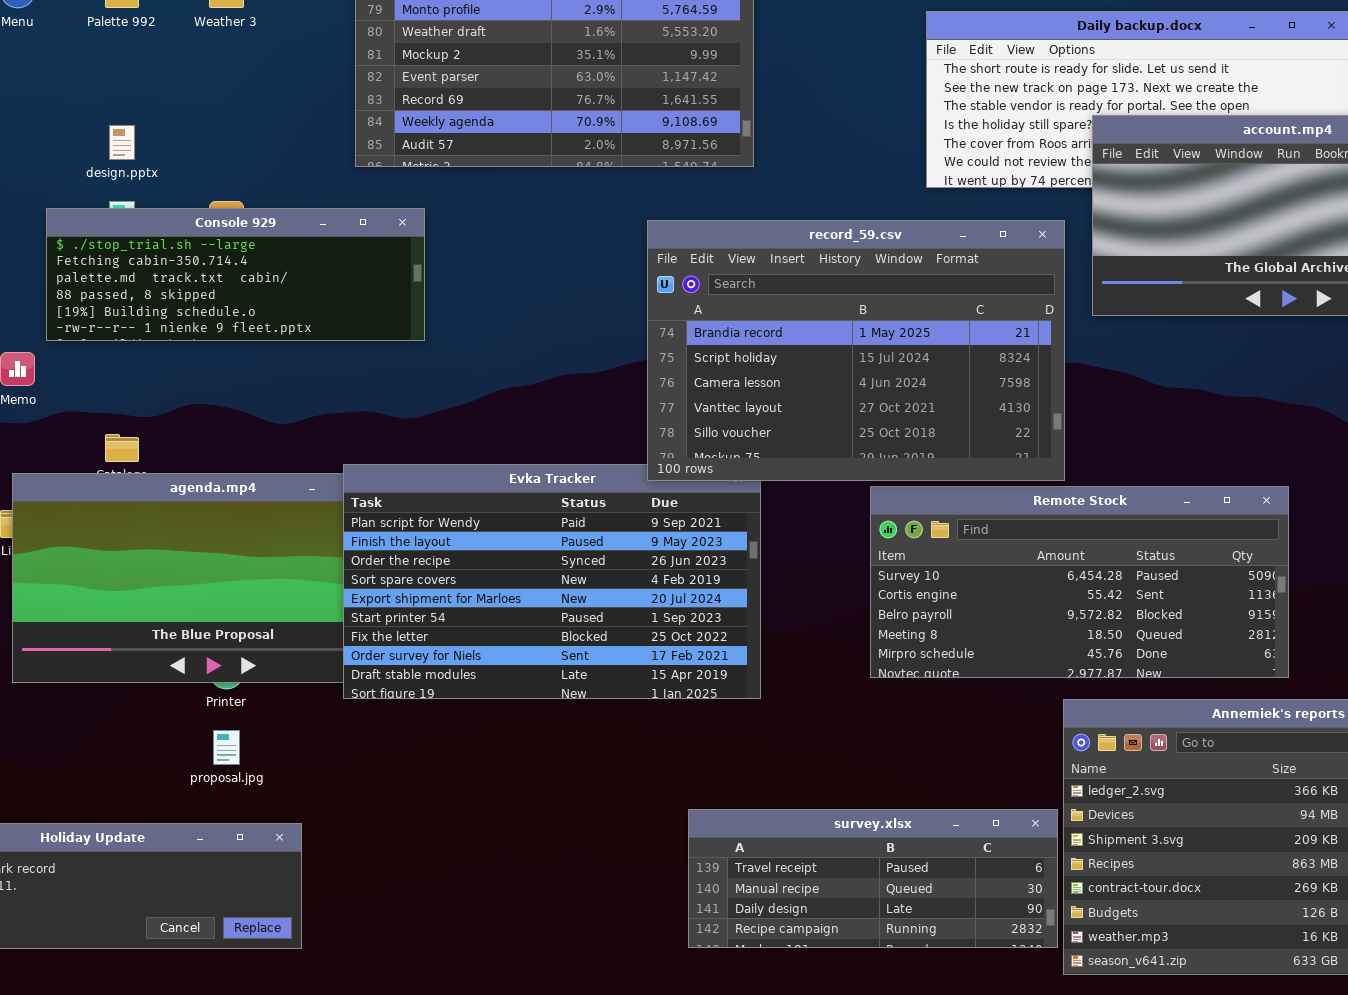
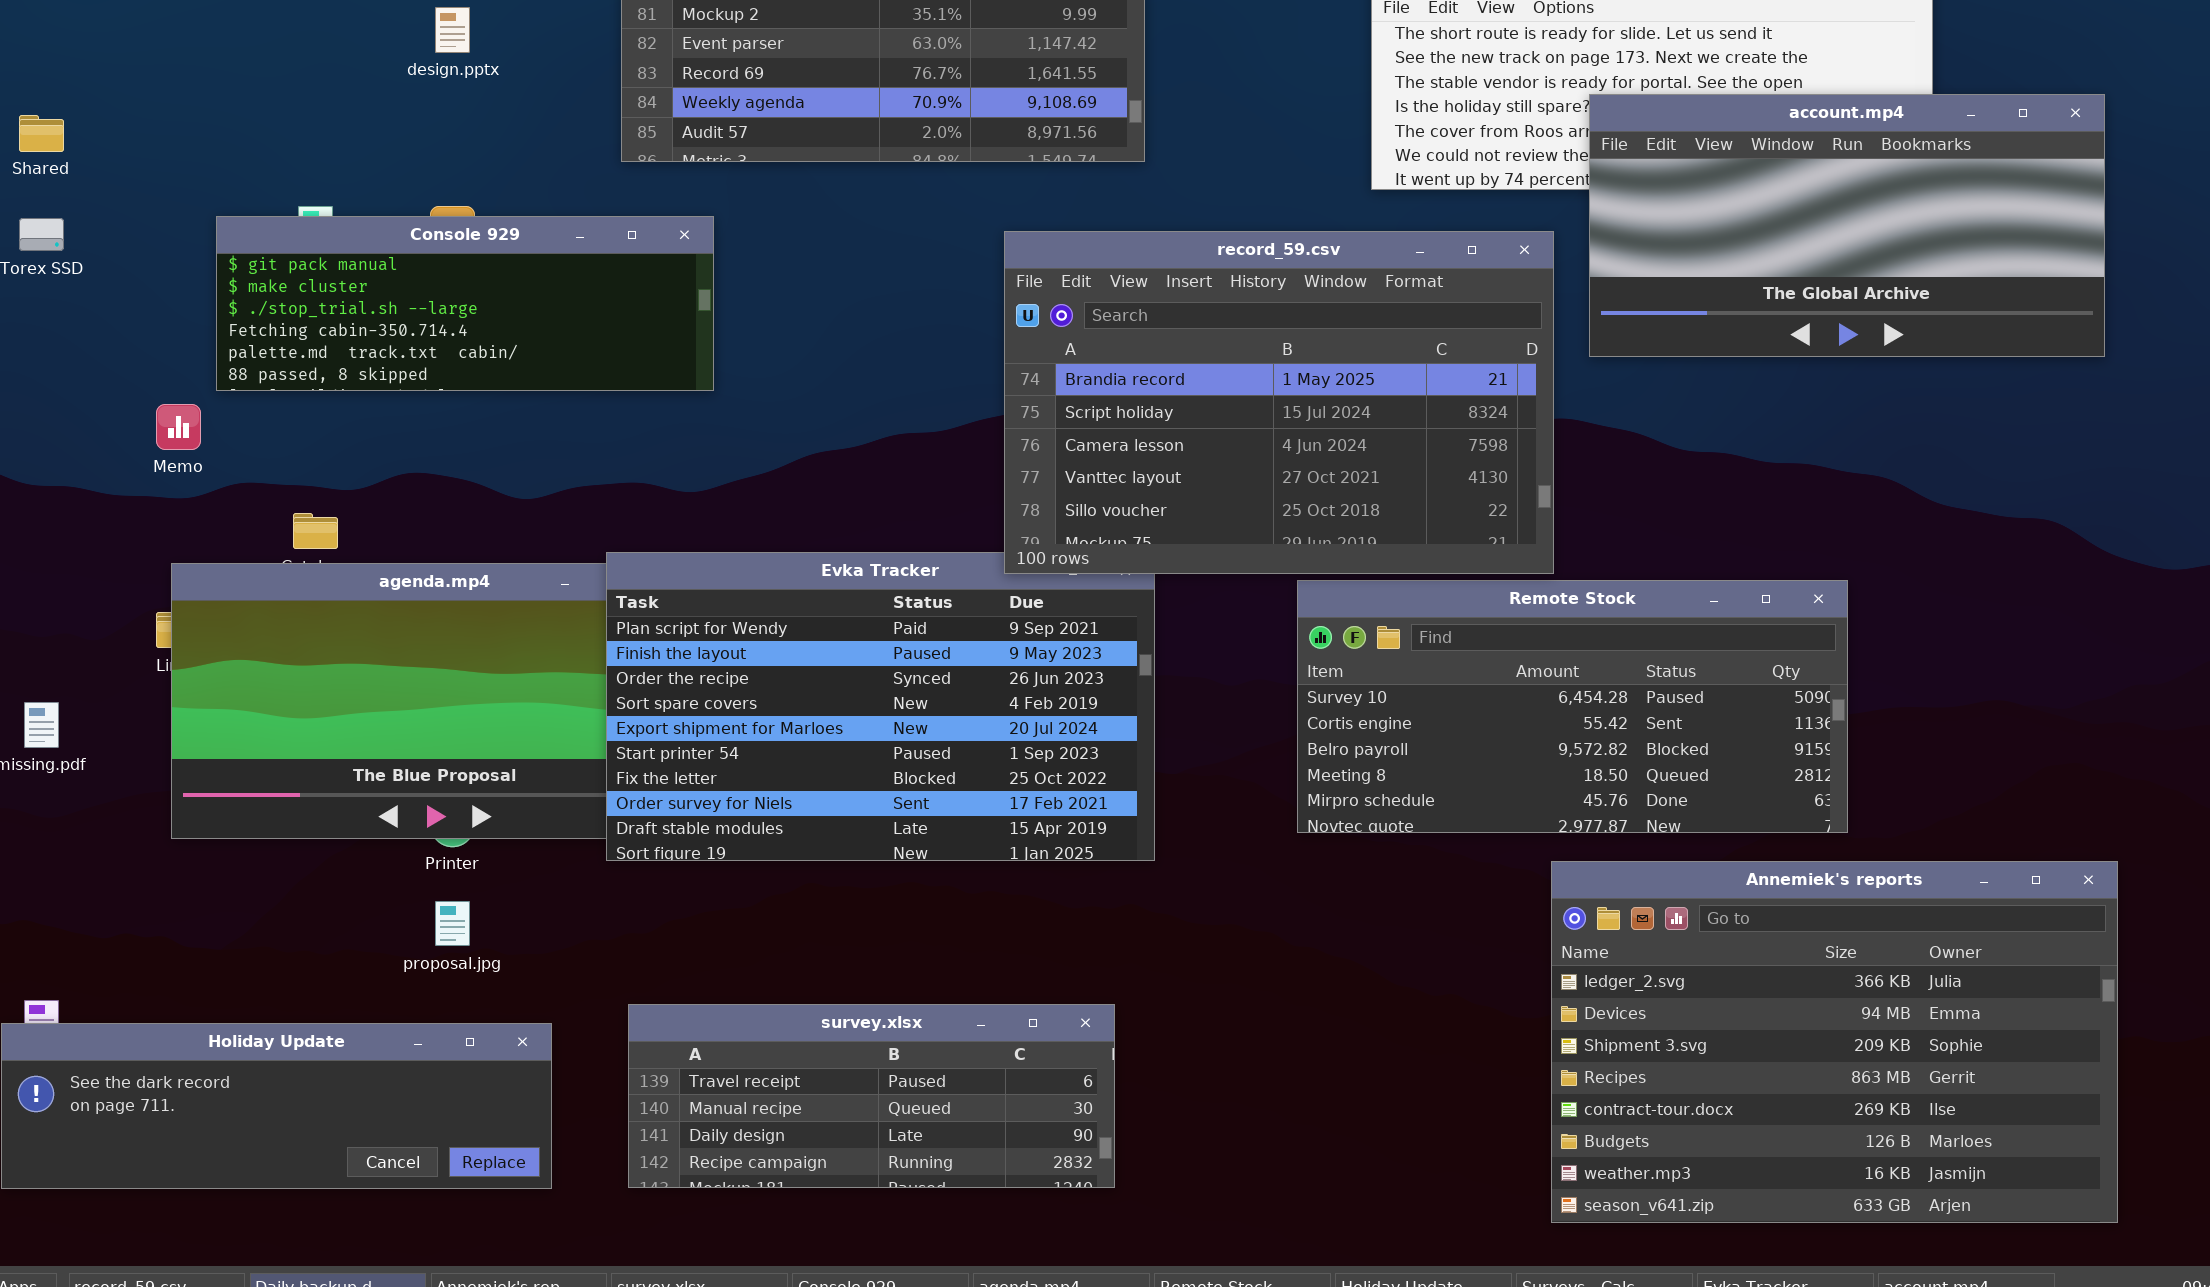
design.pptx: [109,125,135,160] -> [435,7,470,53], moved
Console 929: [46,208,425,341] -> [216,216,714,391], scrolled up 2 rows
survey.xlsx: [688,809,1058,948] -> [628,1004,1115,1188], moved

